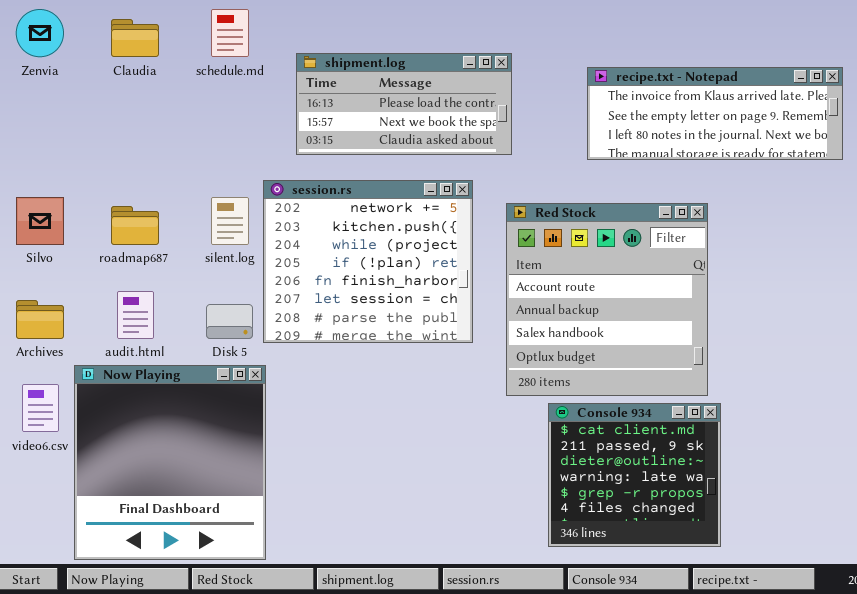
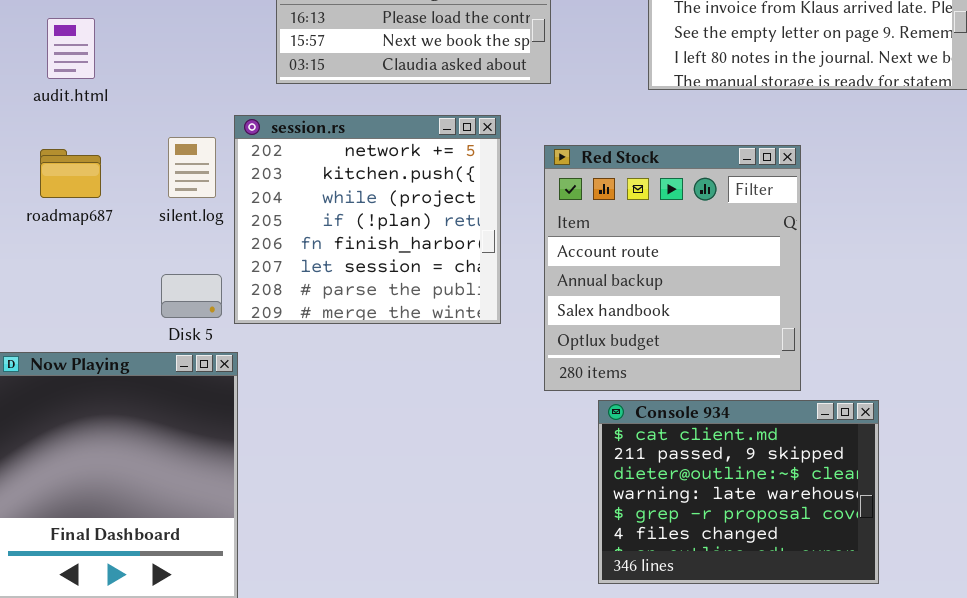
audit.html: [117,291,154,339] -> [47,18,95,79], moved
Console 934: [548,403,721,547] -> [598,400,879,584], resized

